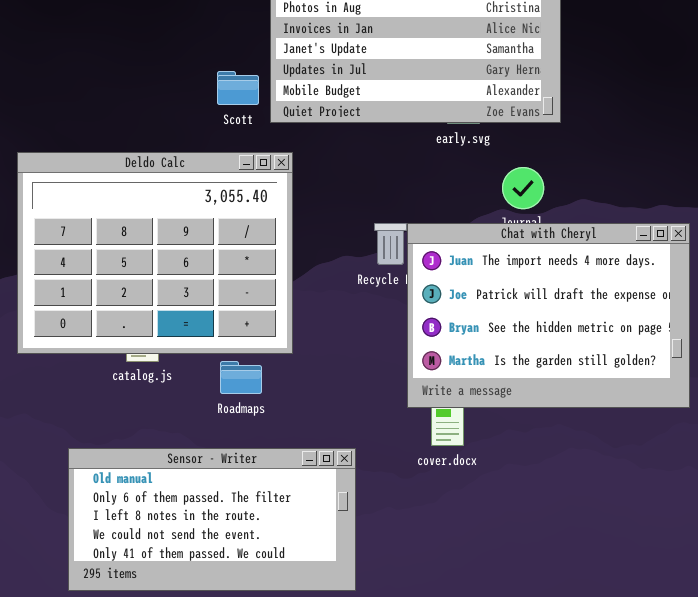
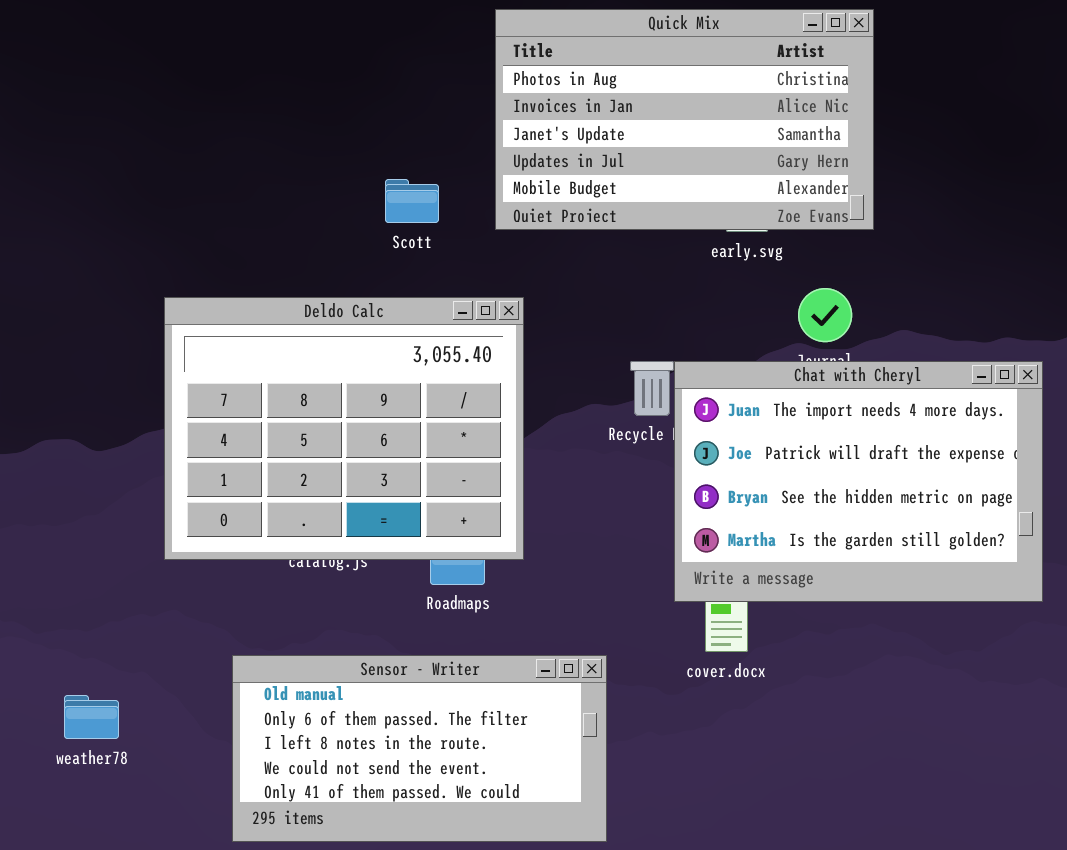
Scott: [217,71,259,105] -> [385,179,439,223], moved
Deldo Calc: [17,152,293,354] -> [164,297,524,560], moved

